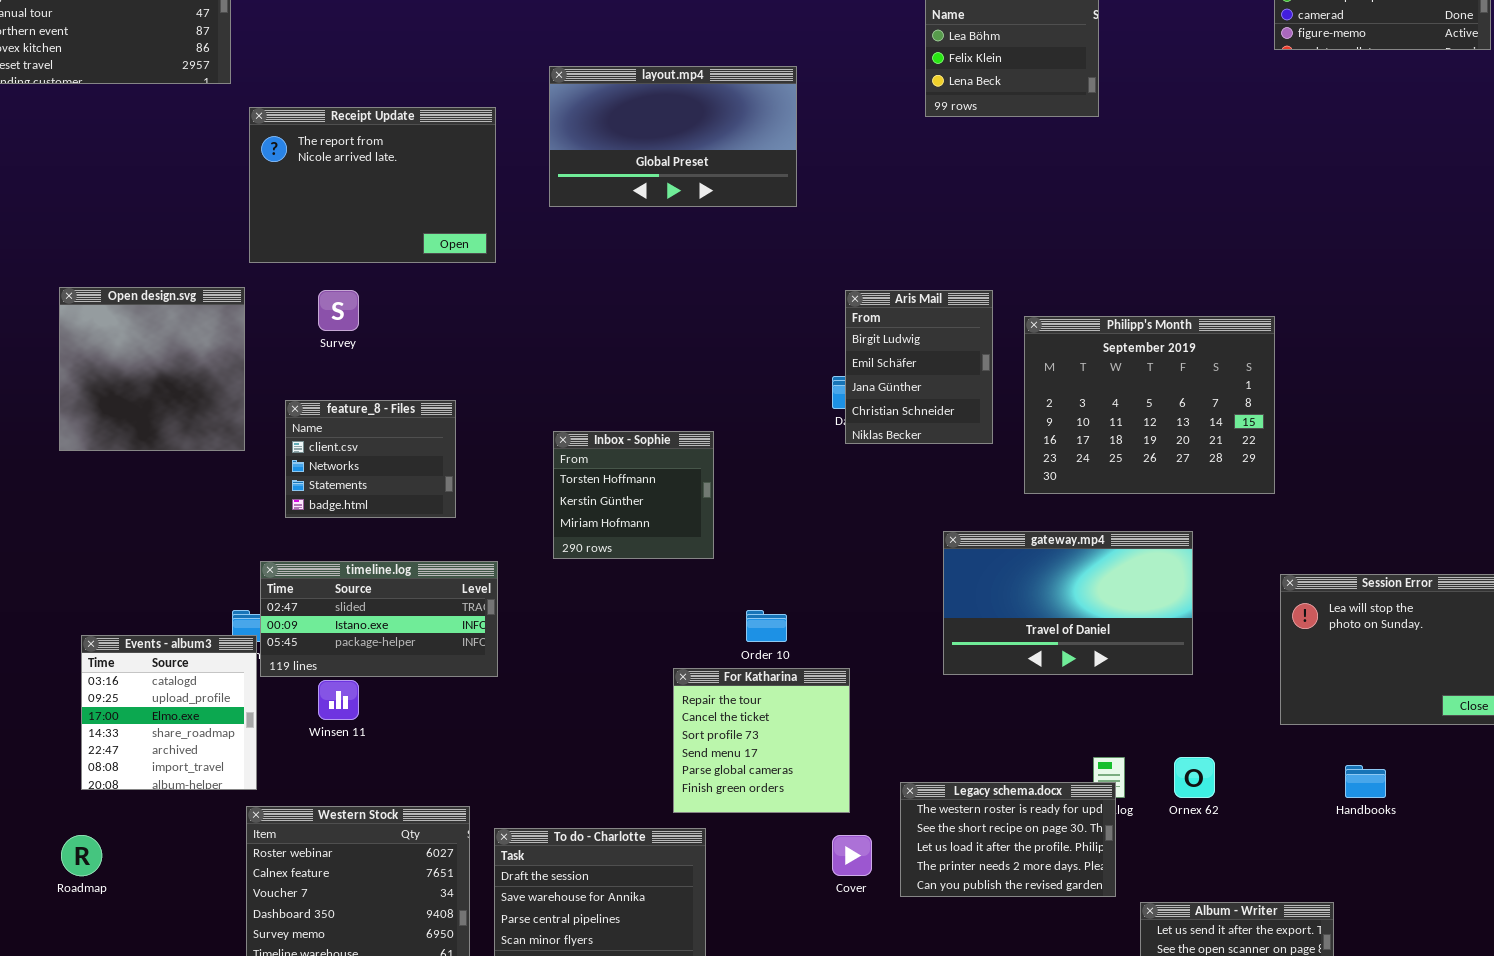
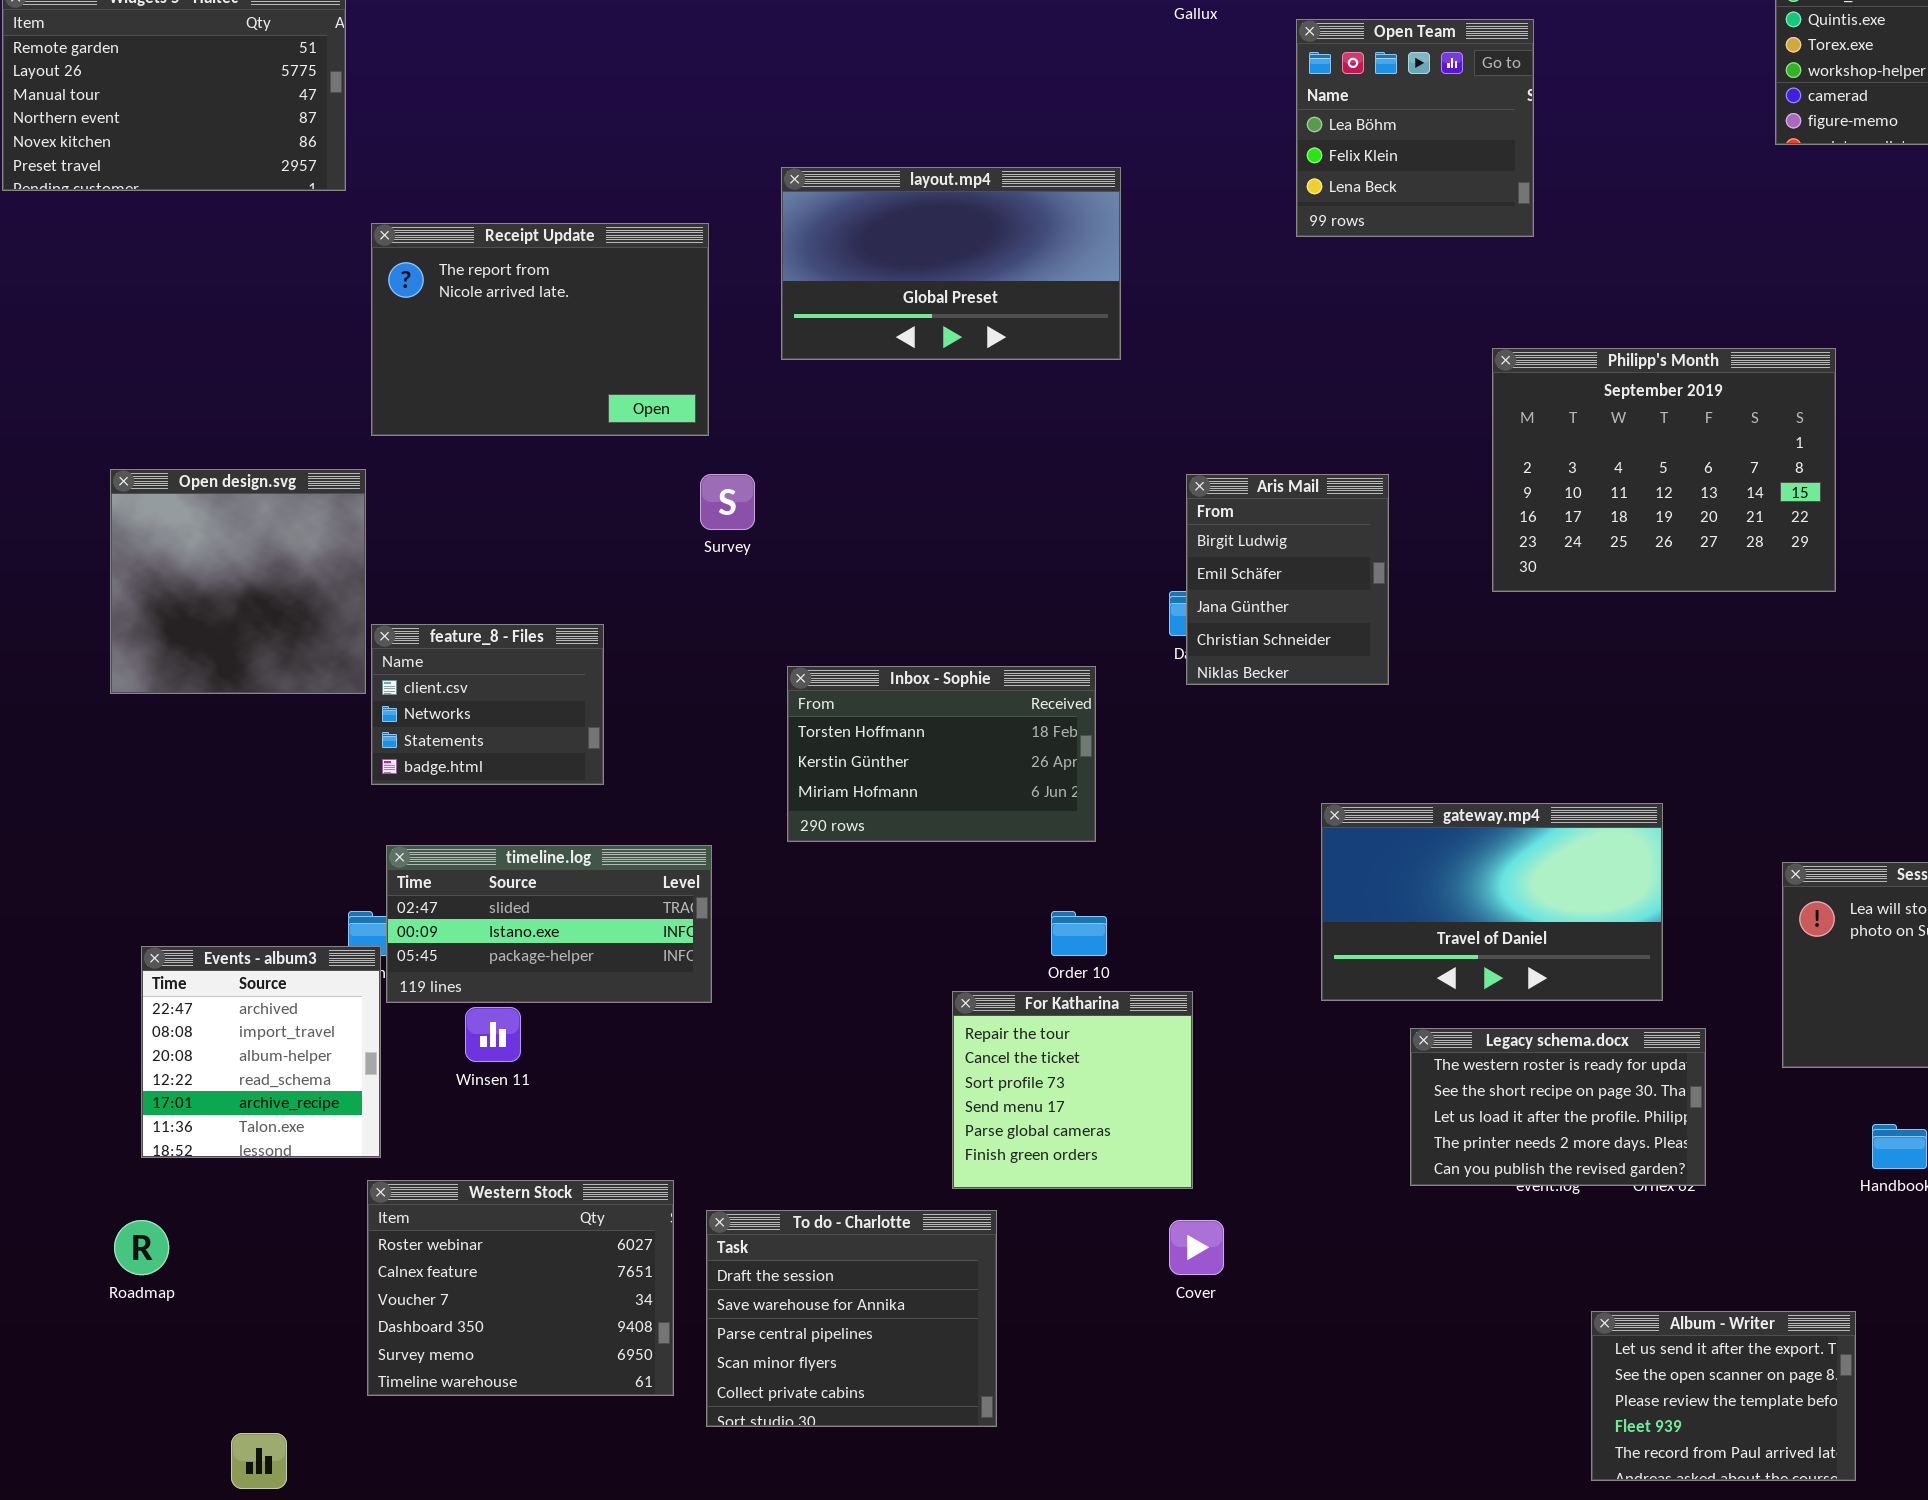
Survey: [318,290,359,331] -> [700,474,755,530], moved
Philipp's Month: [1024,316,1275,494] -> [1492,348,1836,592], moved
feature_8 - Files: [285,400,456,518] -> [371,624,604,785], moved
Inbox - Sophie: [553,431,714,559] -> [787,666,1096,842], resized
Events - album3: [81,635,257,790] -> [141,946,381,1158], scrolled down 4 rows
Legacy schema.docx: [900,782,1116,897] -> [1410,1028,1706,1186], moved

